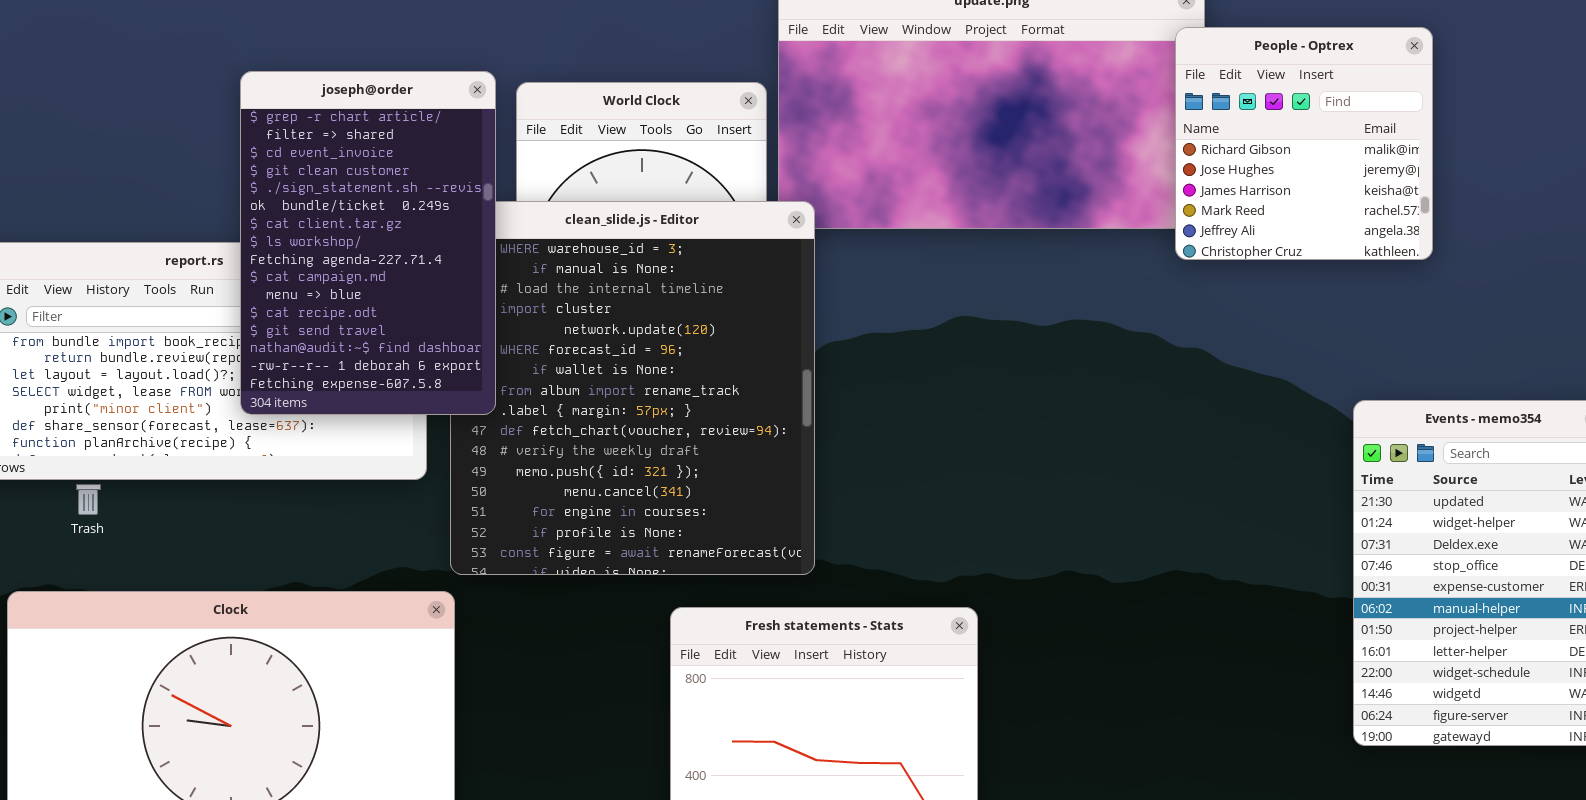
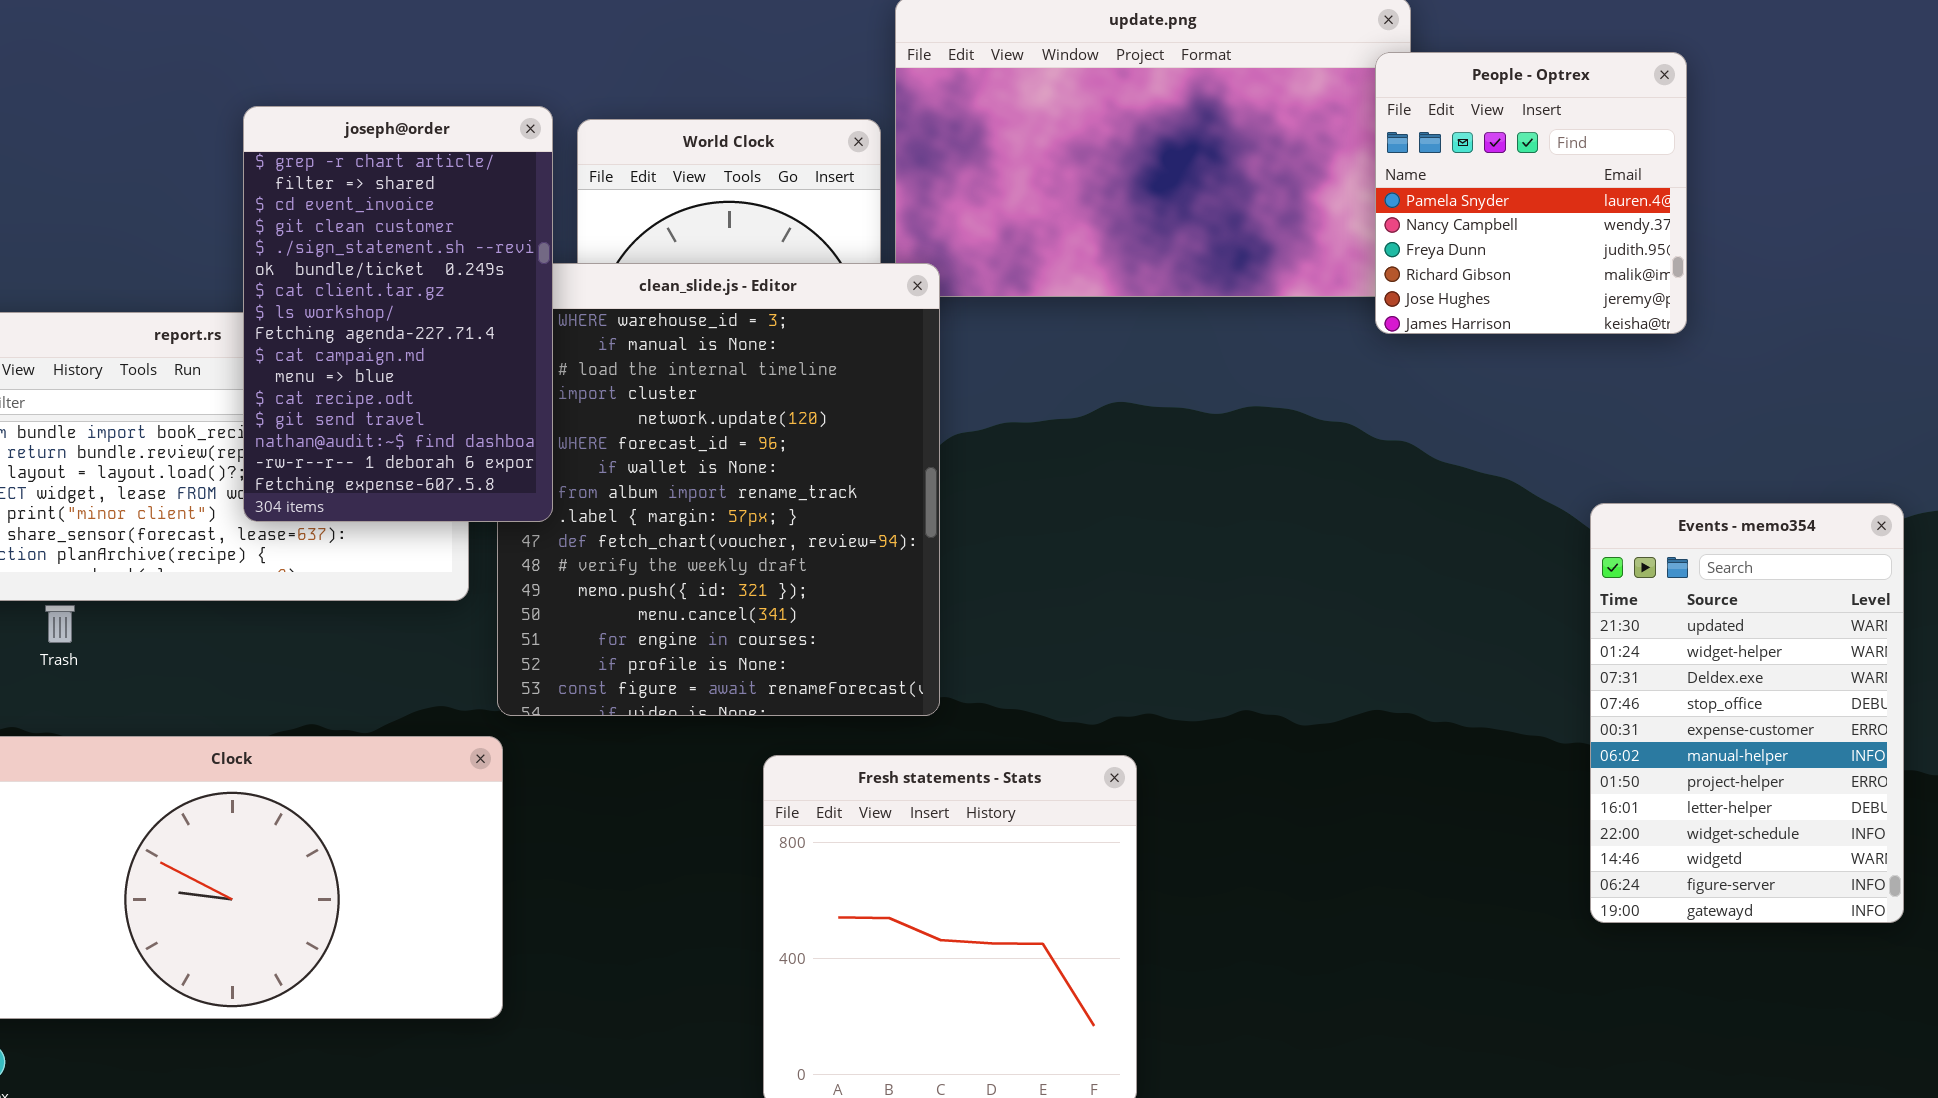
People - Optrex: [1175,27,1433,260] -> [1375,52,1687,334], scrolled up 3 rows

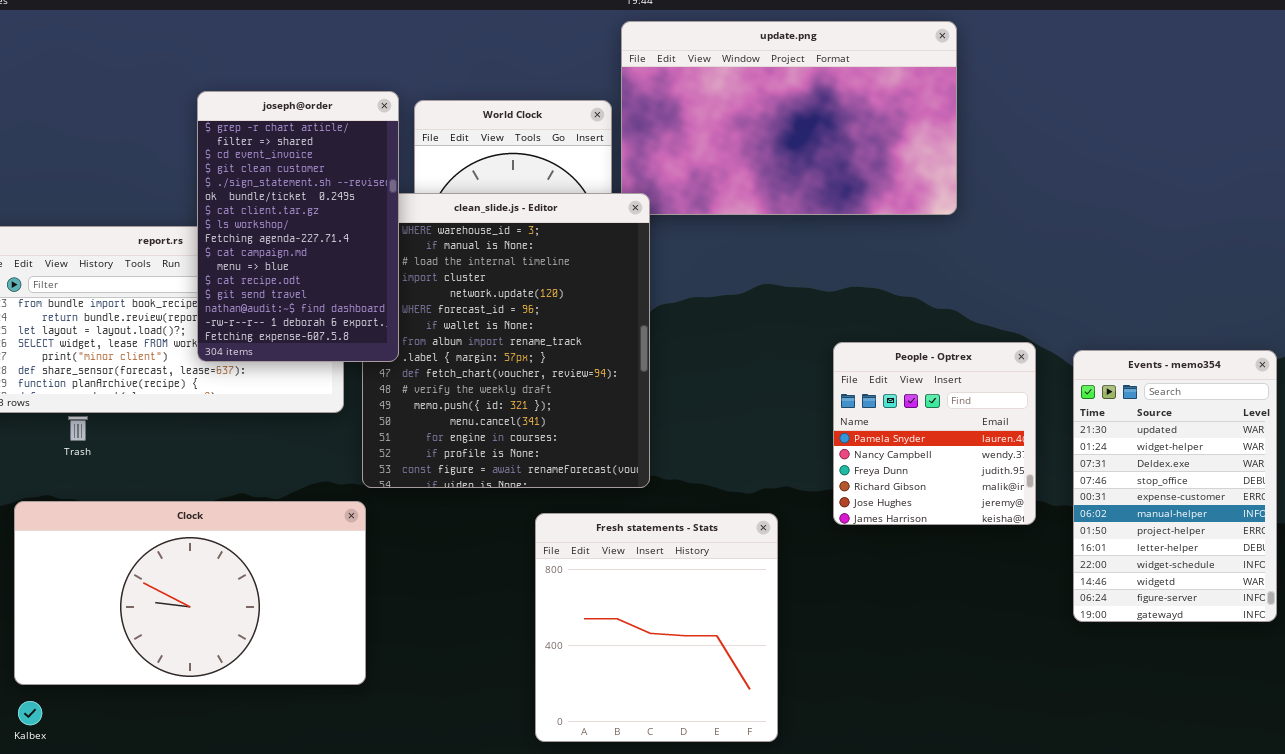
People - Optrex: [1375,52,1687,334] -> [833,342,1036,525], moved

